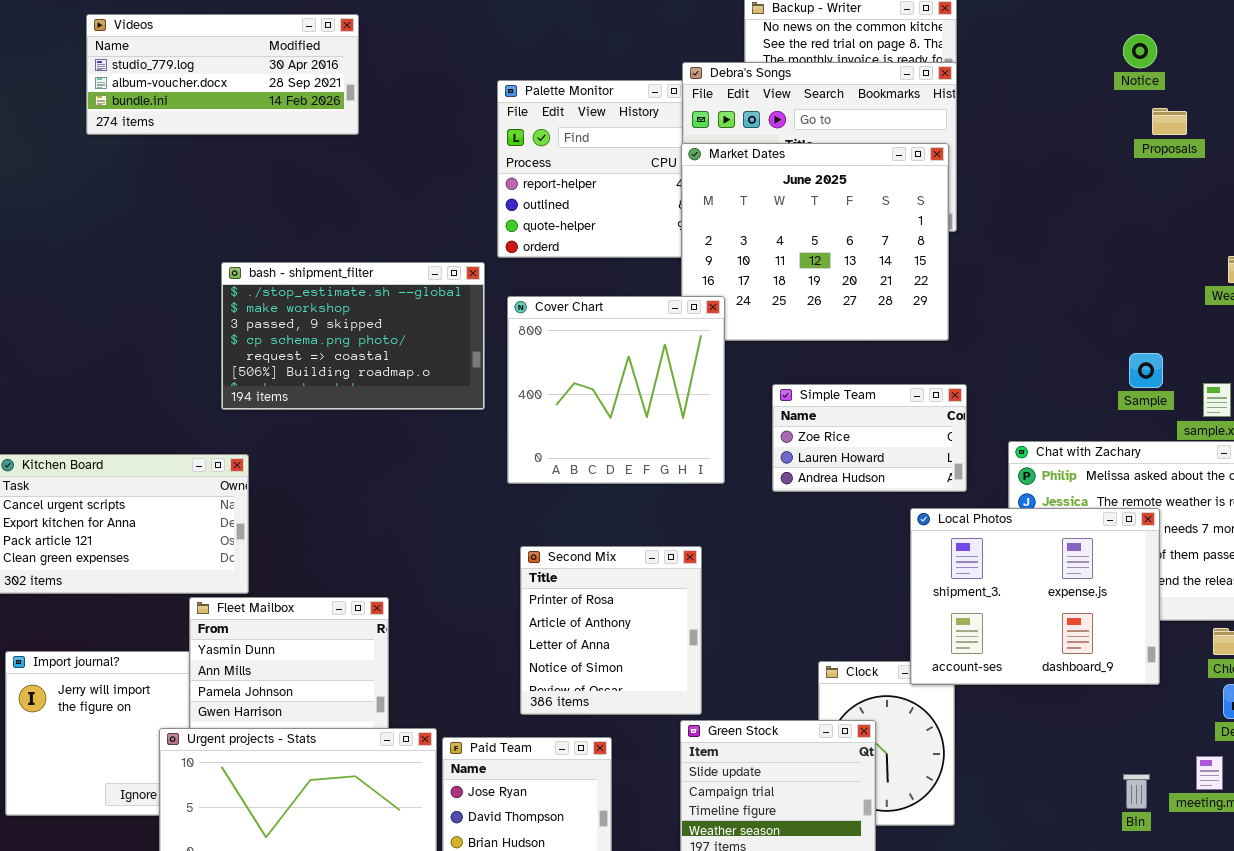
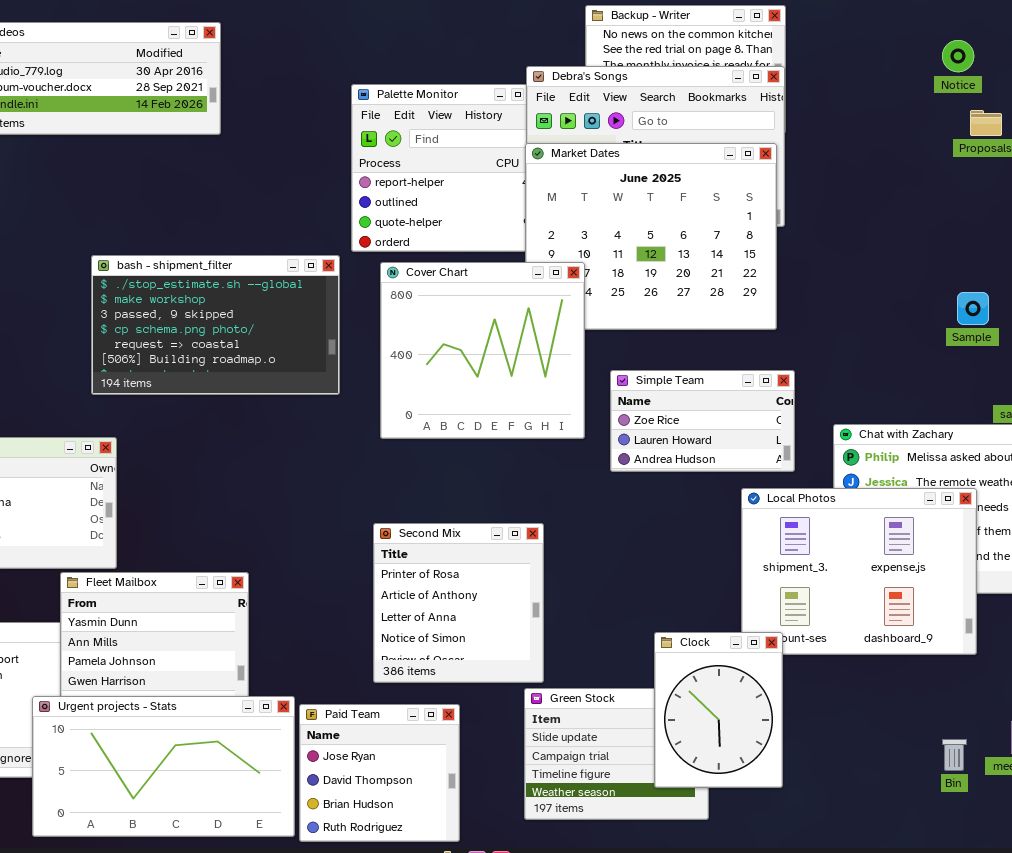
Cover Chart: [507,296,725,484] -> [380,262,585,439], moved
Sample: [1129,353,1163,388] -> [957,292,989,325], moved
Clock: [818,661,955,826] -> [654,632,783,788], raised

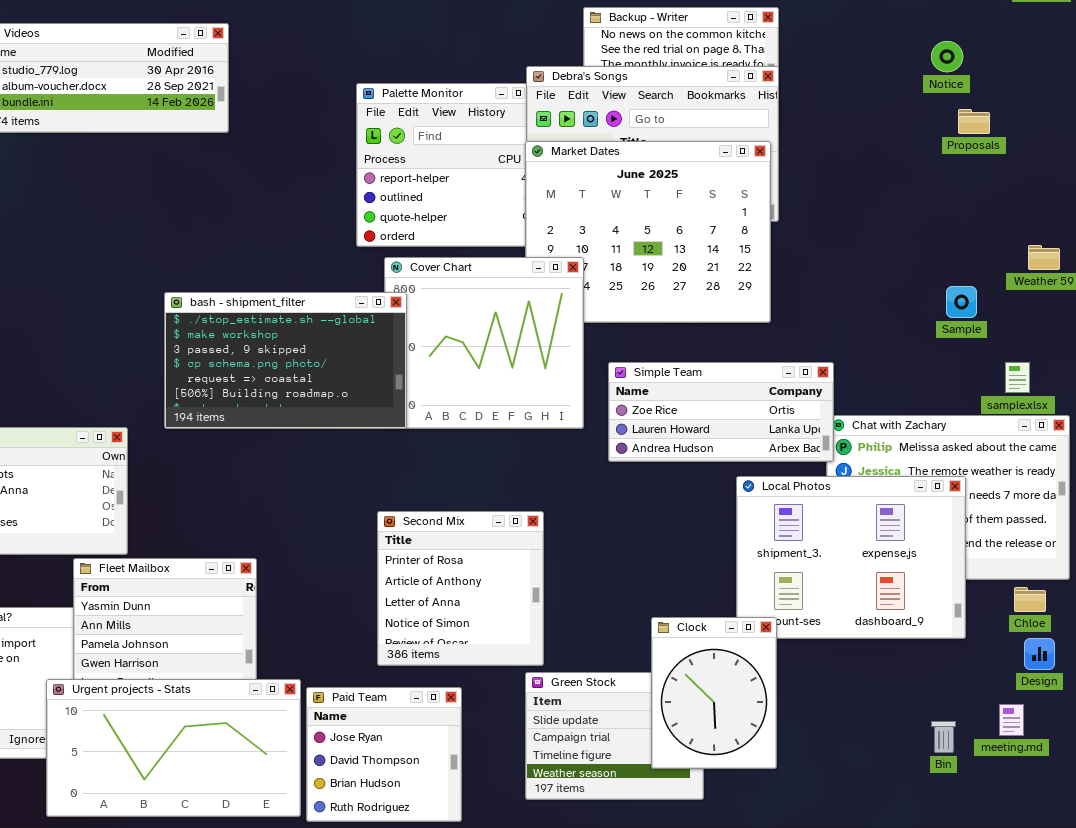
bash - shipment_filter: [91,255,340,395] -> [164,292,407,429], moved
Simple Team: [610,370,795,472] -> [608,362,834,462], resized

